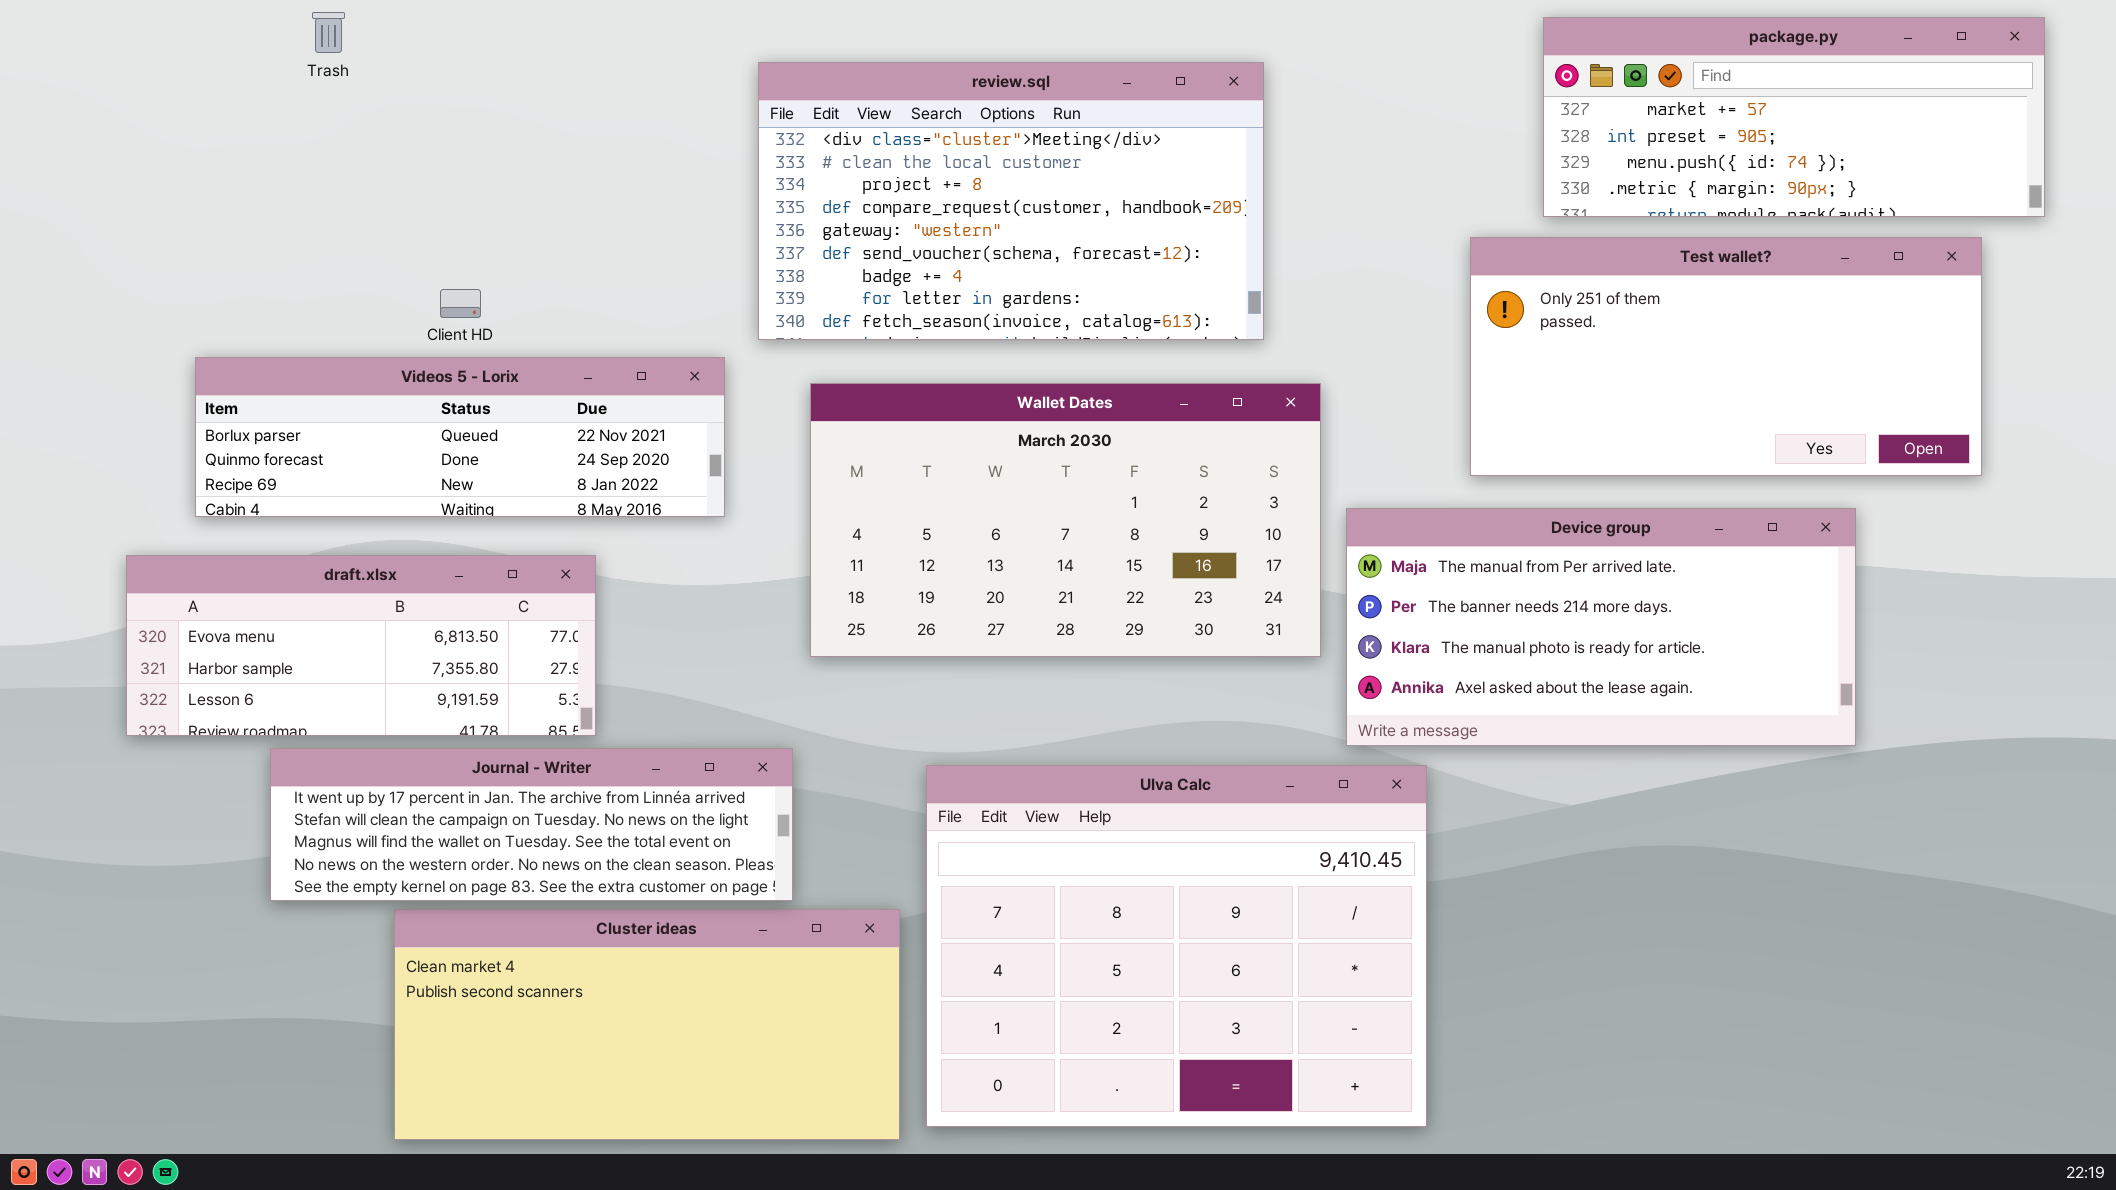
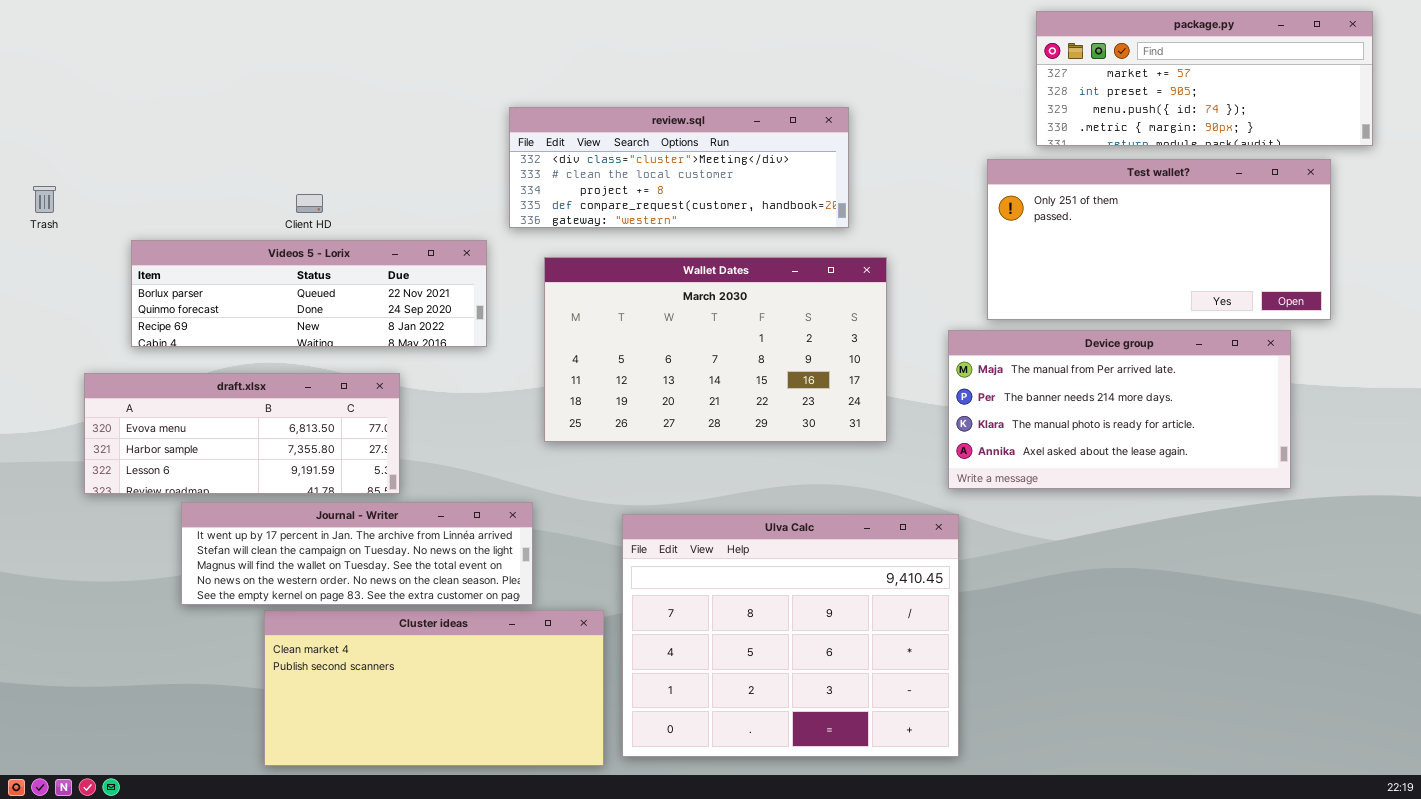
Trash: [312,12,345,53] -> [33,186,56,213], moved
review.sql: [758,62,1264,340] -> [509,107,849,228], resized
Device group: [1346,508,1856,746] -> [948,330,1291,489], moved

